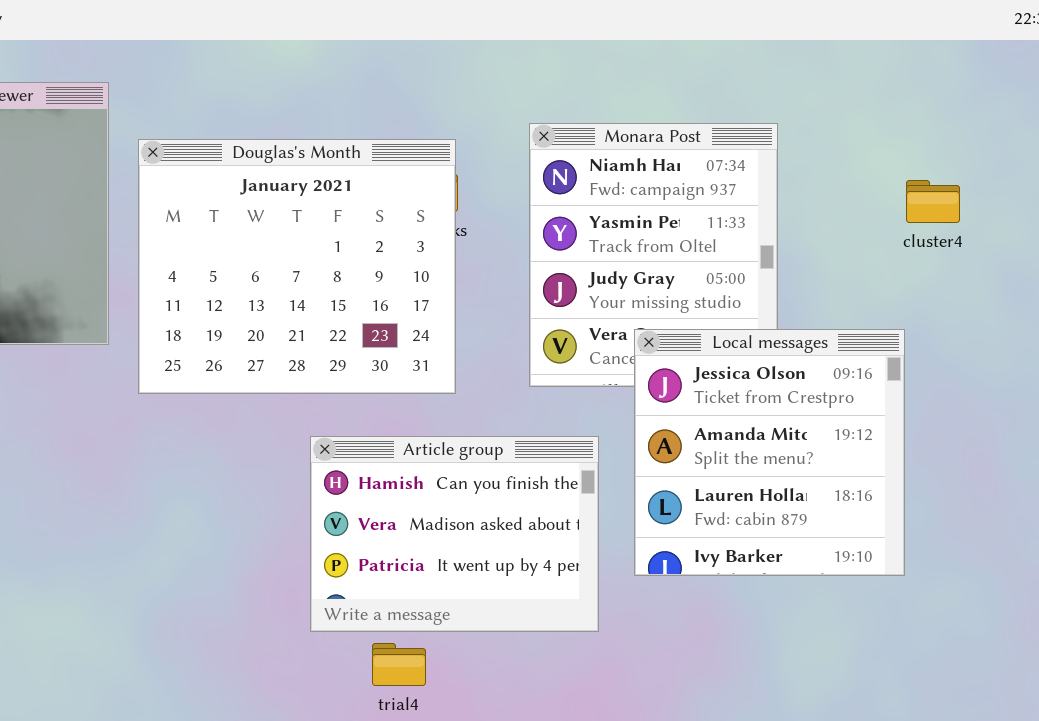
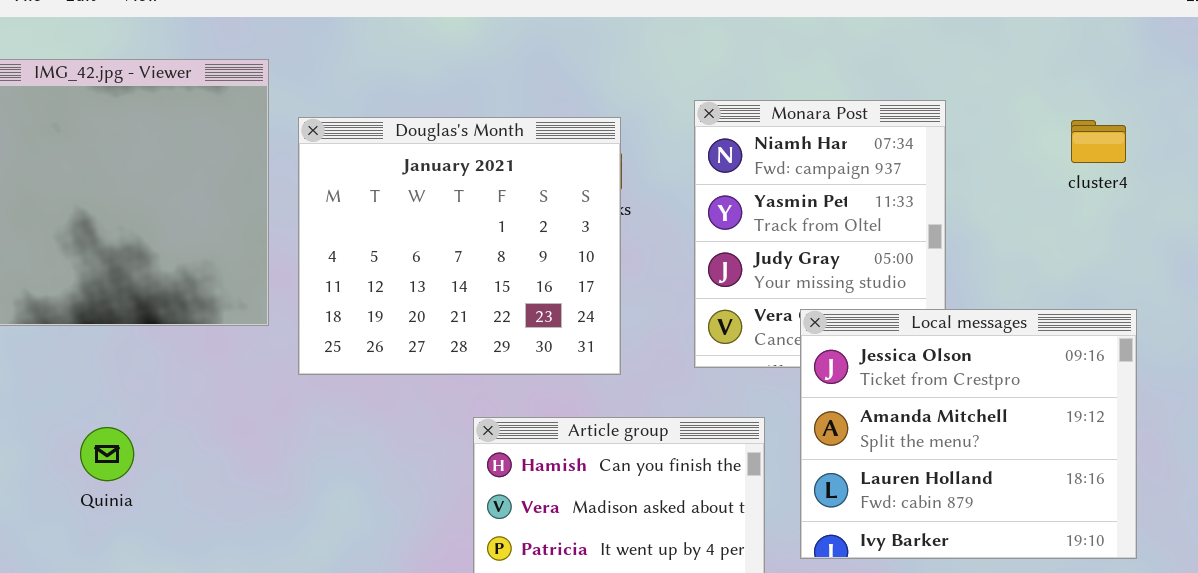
cluster4: [906,180,960,223] -> [1071,120,1126,163], moved
Local messages: [634,329,905,576] -> [800,309,1137,559], resized

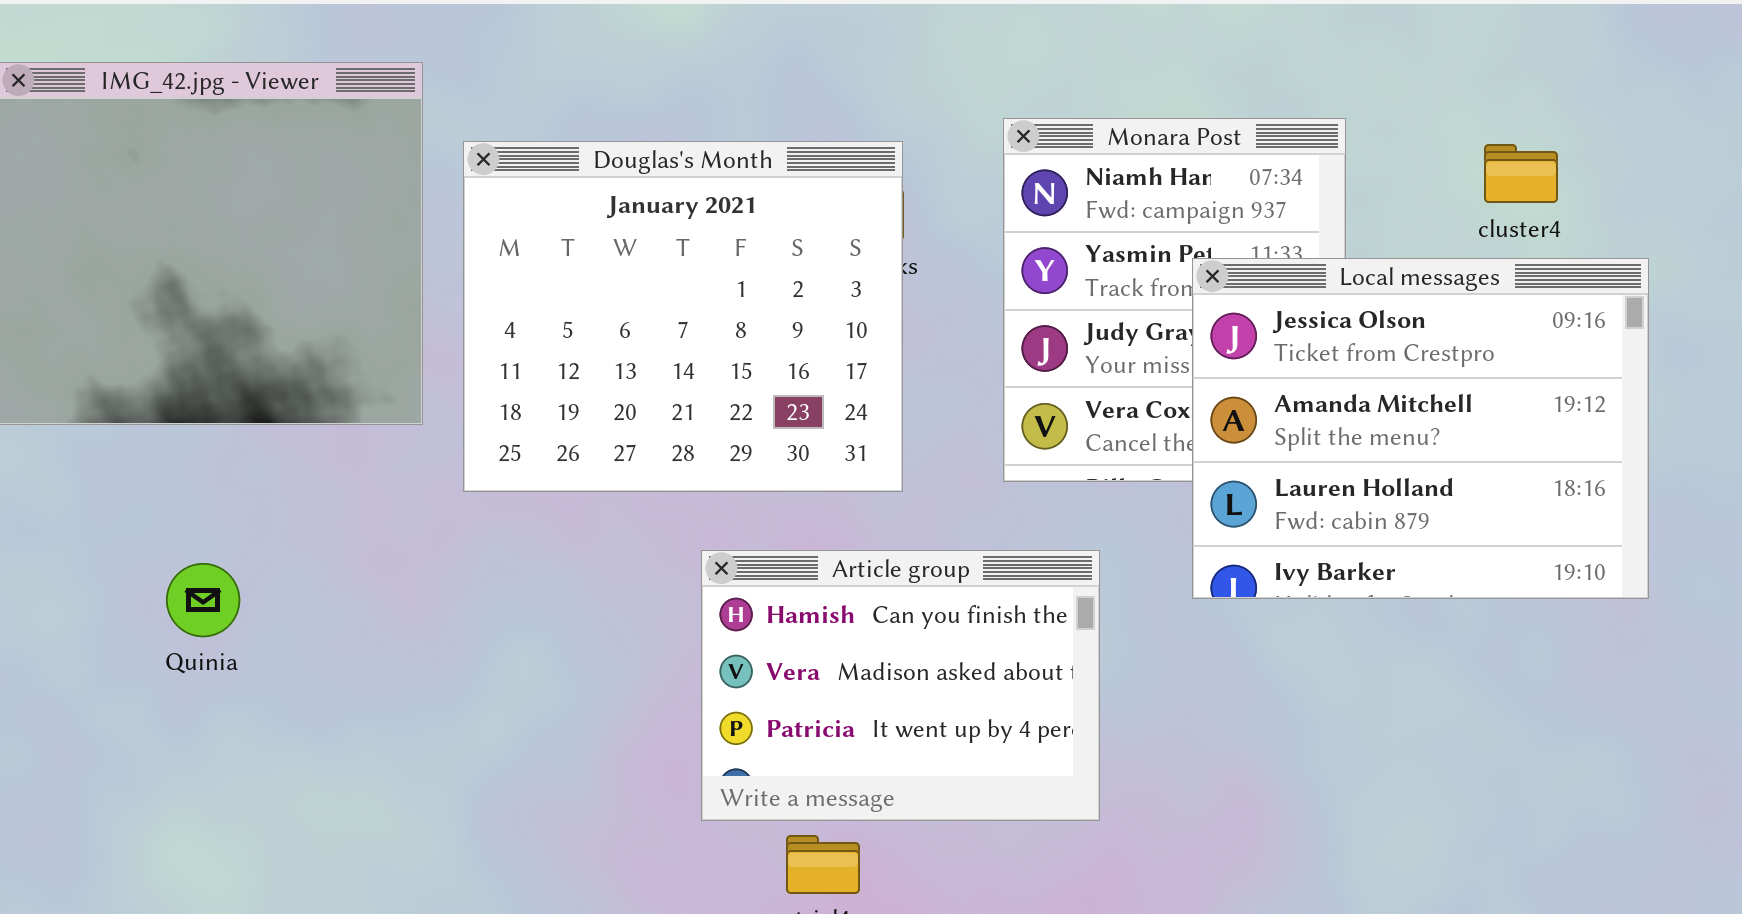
cluster4: [1071,120,1126,163] -> [1484,144,1558,203], moved
Local messages: [800,309,1137,559] -> [1192,258,1649,599], moved

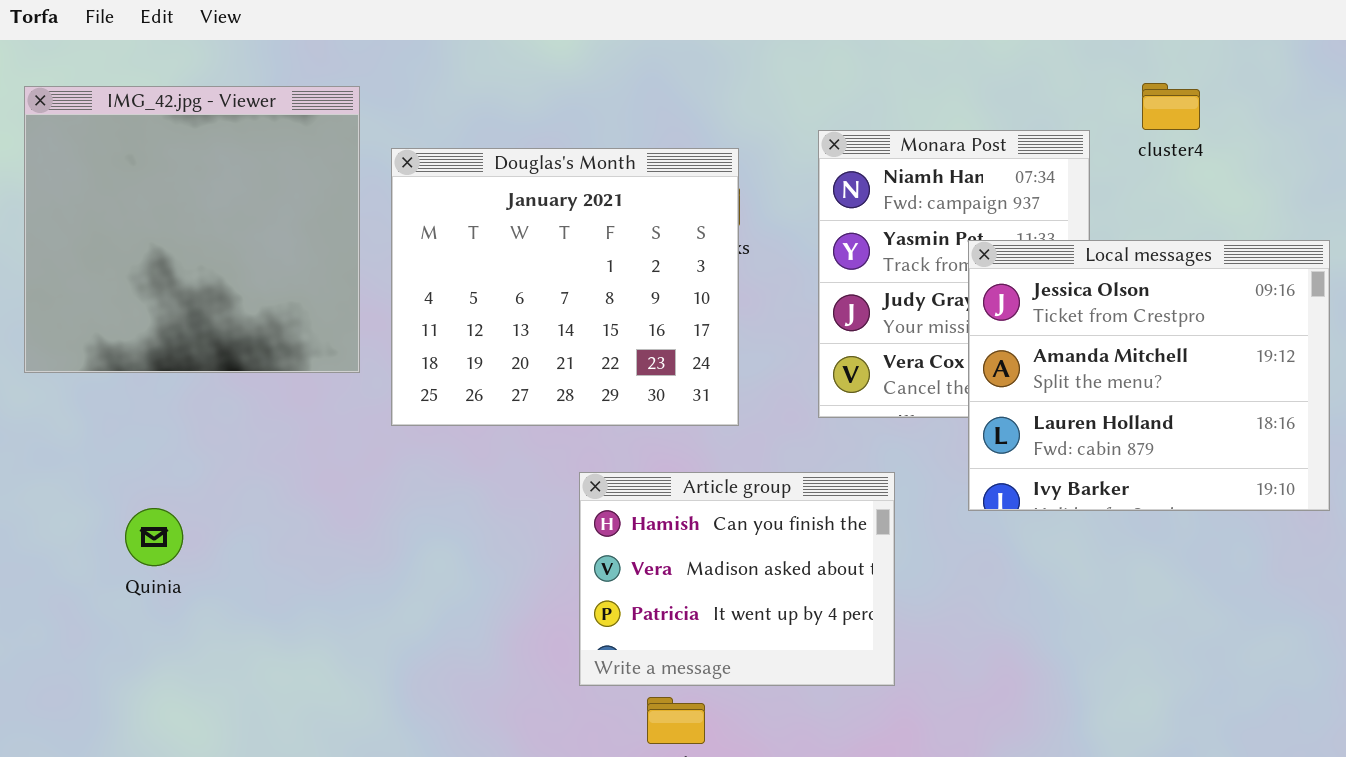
cluster4: [1484,144,1558,203] -> [1142,83,1200,130], moved
Quinia: [166,563,240,637] -> [125,508,183,566], moved

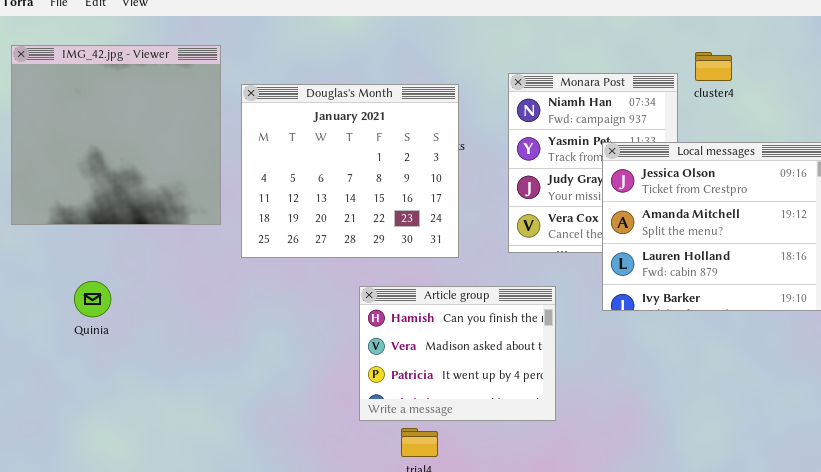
cluster4: [1142,83,1200,130] -> [695,52,732,81], moved
Quinia: [125,508,183,566] -> [74,281,111,317], moved

